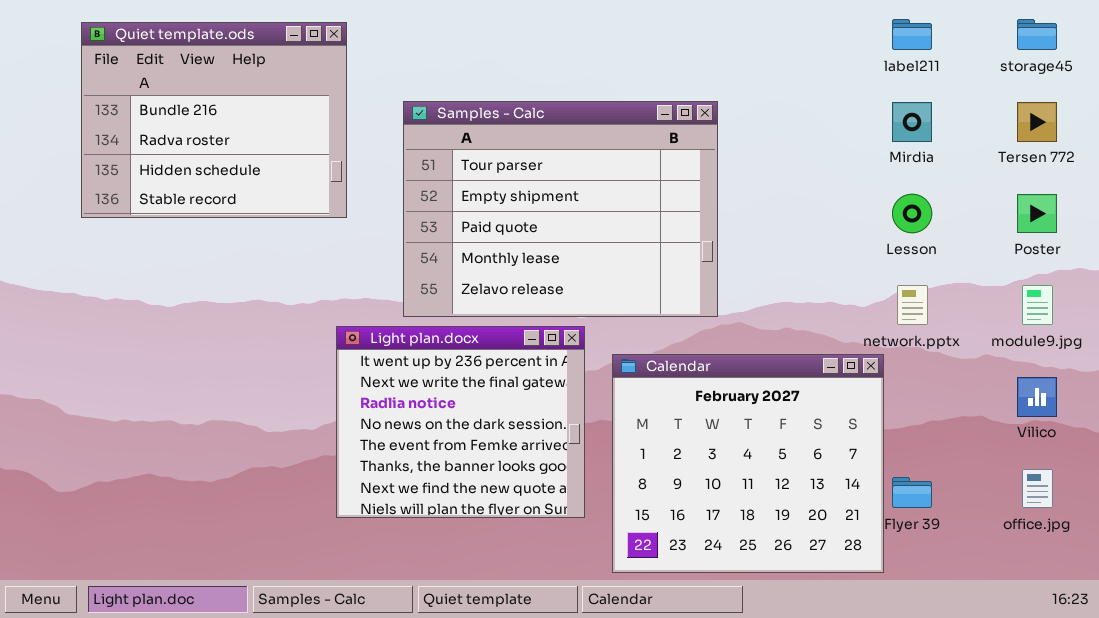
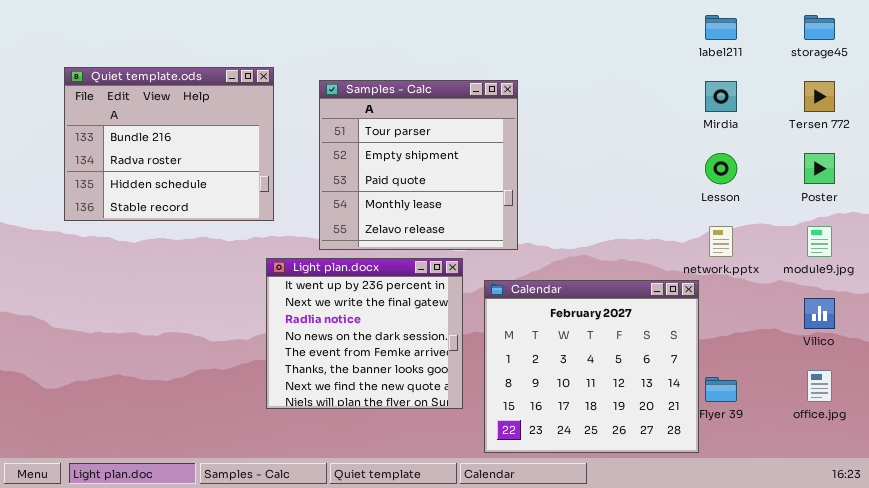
Quiet template.ods: [81,22,347,218] -> [64,67,274,221], moved
Samples - Calc: [403,101,718,317] -> [319,80,518,250], resized

